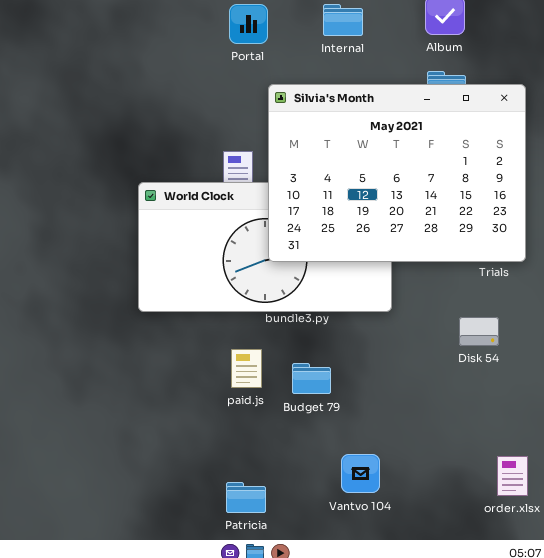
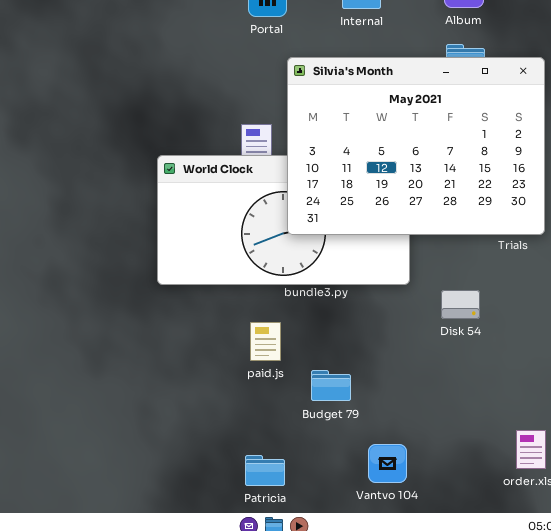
Disk 54: [459,317,499,346] -> [441,290,480,319], moved
Budget 79: [292,363,331,394] -> [311,370,351,401], moved
Vantvo 104: [341,454,380,493] -> [368,444,407,483], moved

